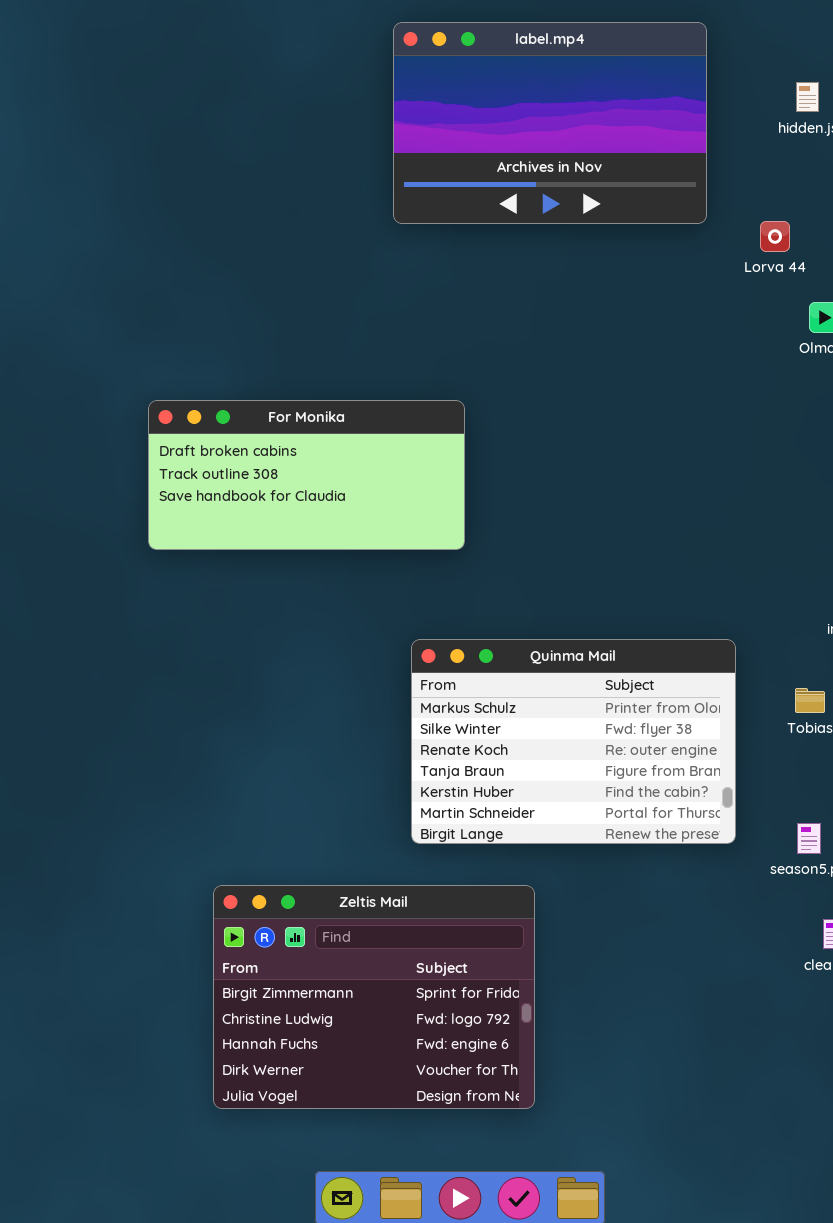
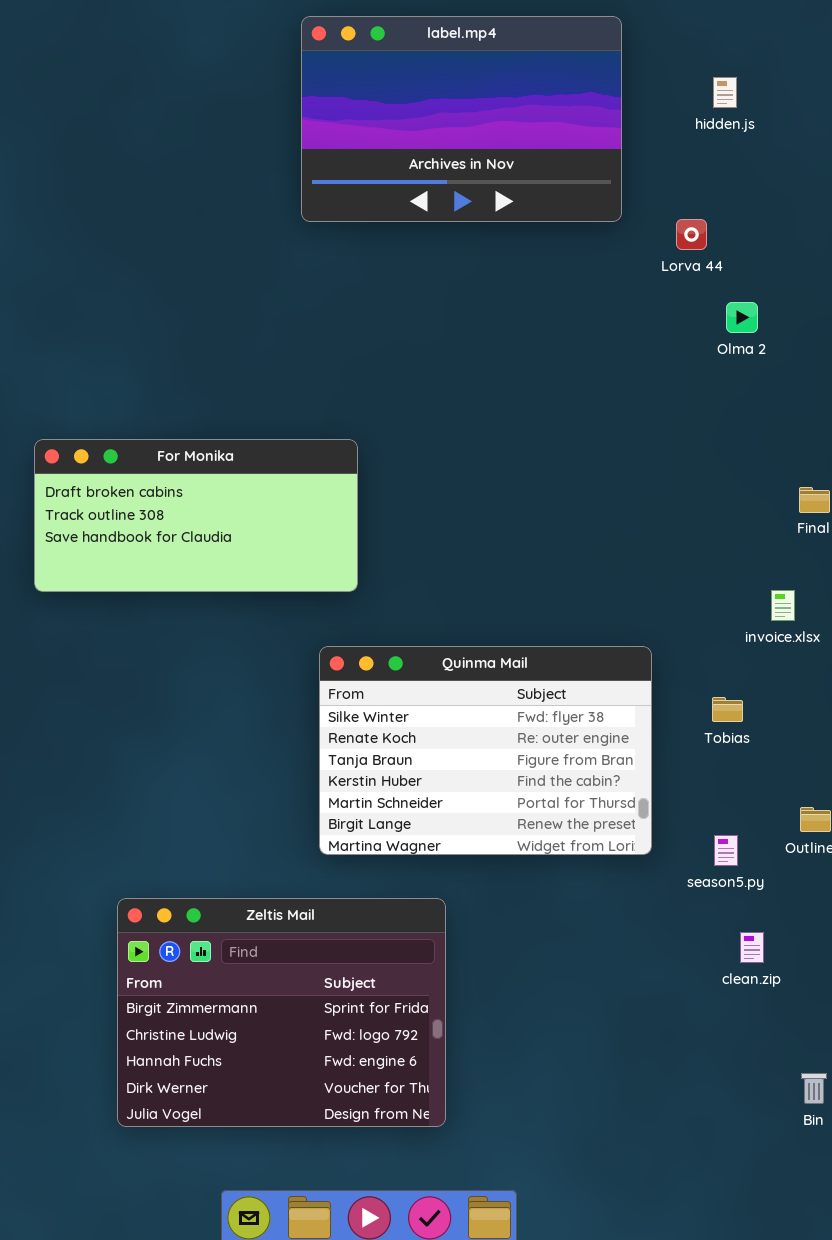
For Monika: [148,400,465,550] -> [34,439,358,592], moved
Quinma Mail: [411,639,736,844] -> [319,646,652,855], scrolled down 1 row

